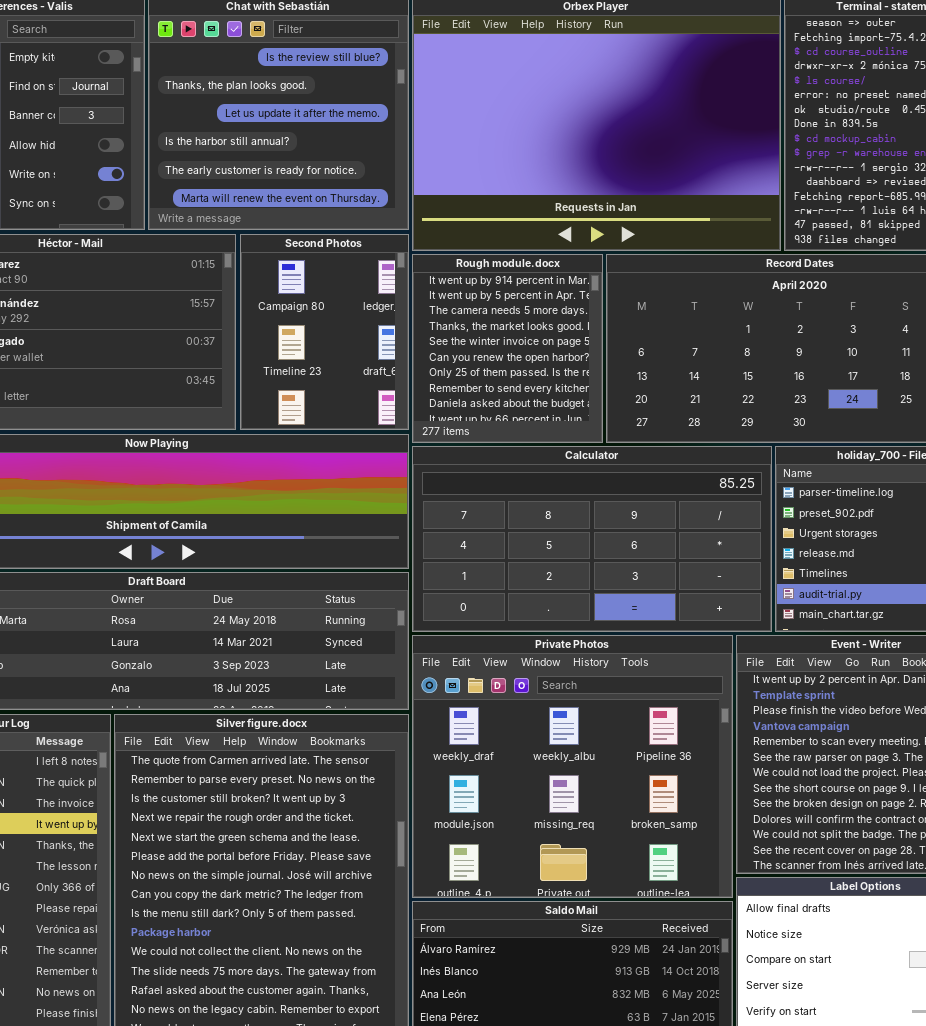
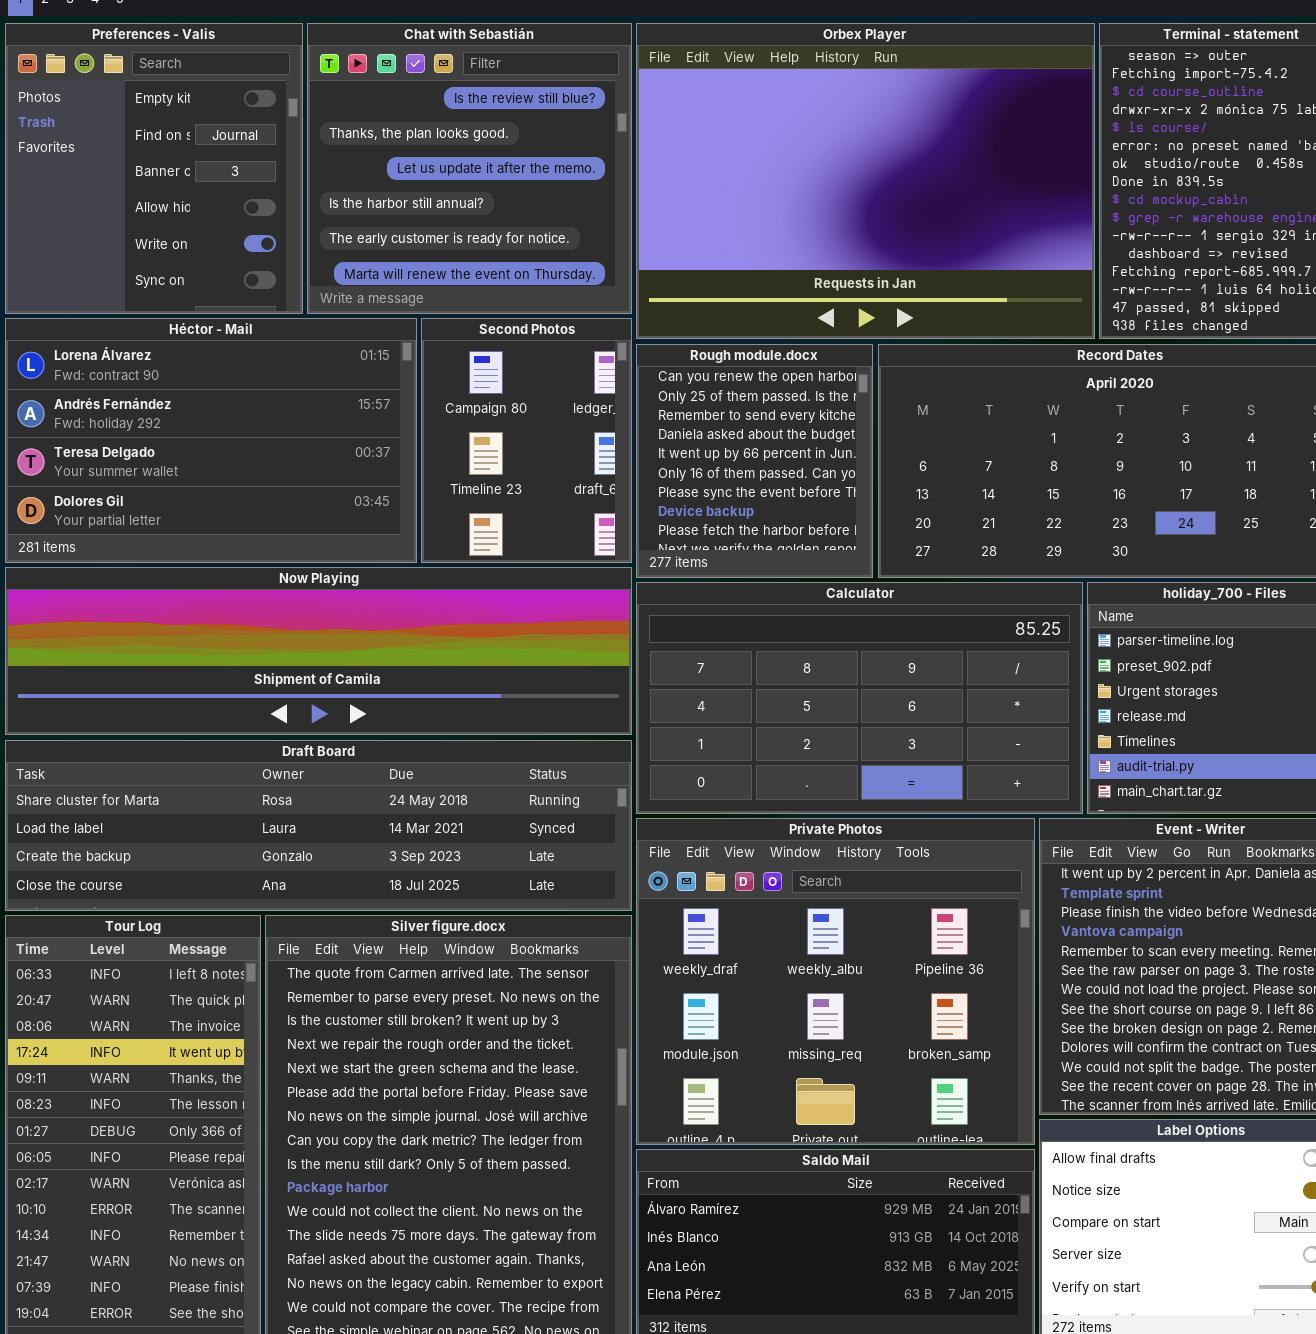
Rough module.docx: [412,254,603,443] -> [636,344,873,578], scrolled down 5 rows

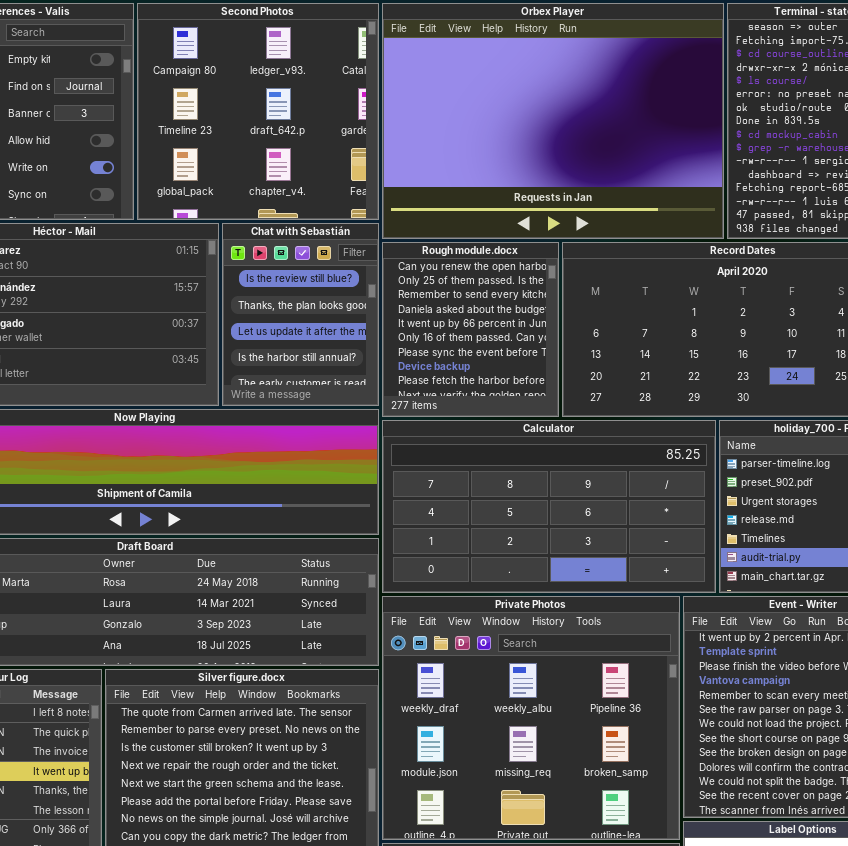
Chat with Sebastián: [307,23,632,314] -> [222,223,379,406], moved, resized
Second Photos: [421,318,632,563] -> [137,3,379,220], moved, resized

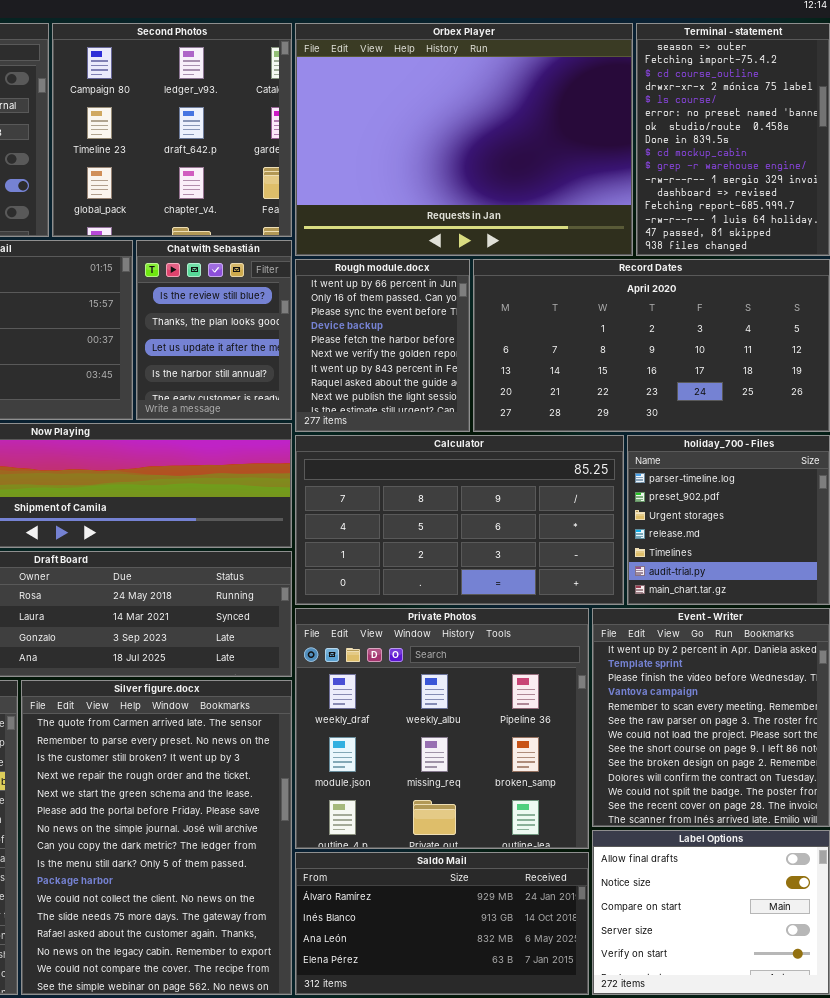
Rough module.docx: [382,242,559,417] -> [295,259,470,432], scrolled down 4 rows

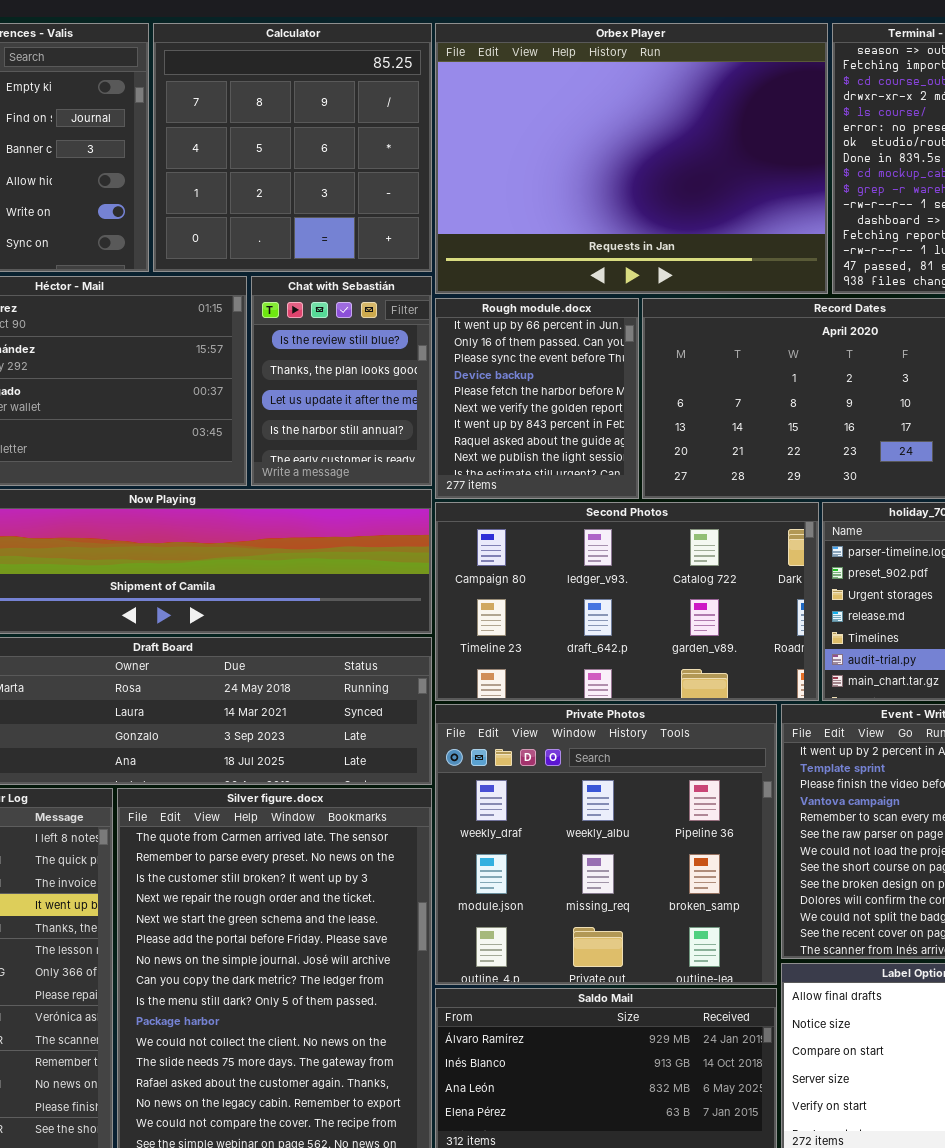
Second Photos: [52,23,292,237] -> [435,502,819,701], moved, resized
Calculator: [295,435,624,605] -> [153,23,432,272], moved, resized

